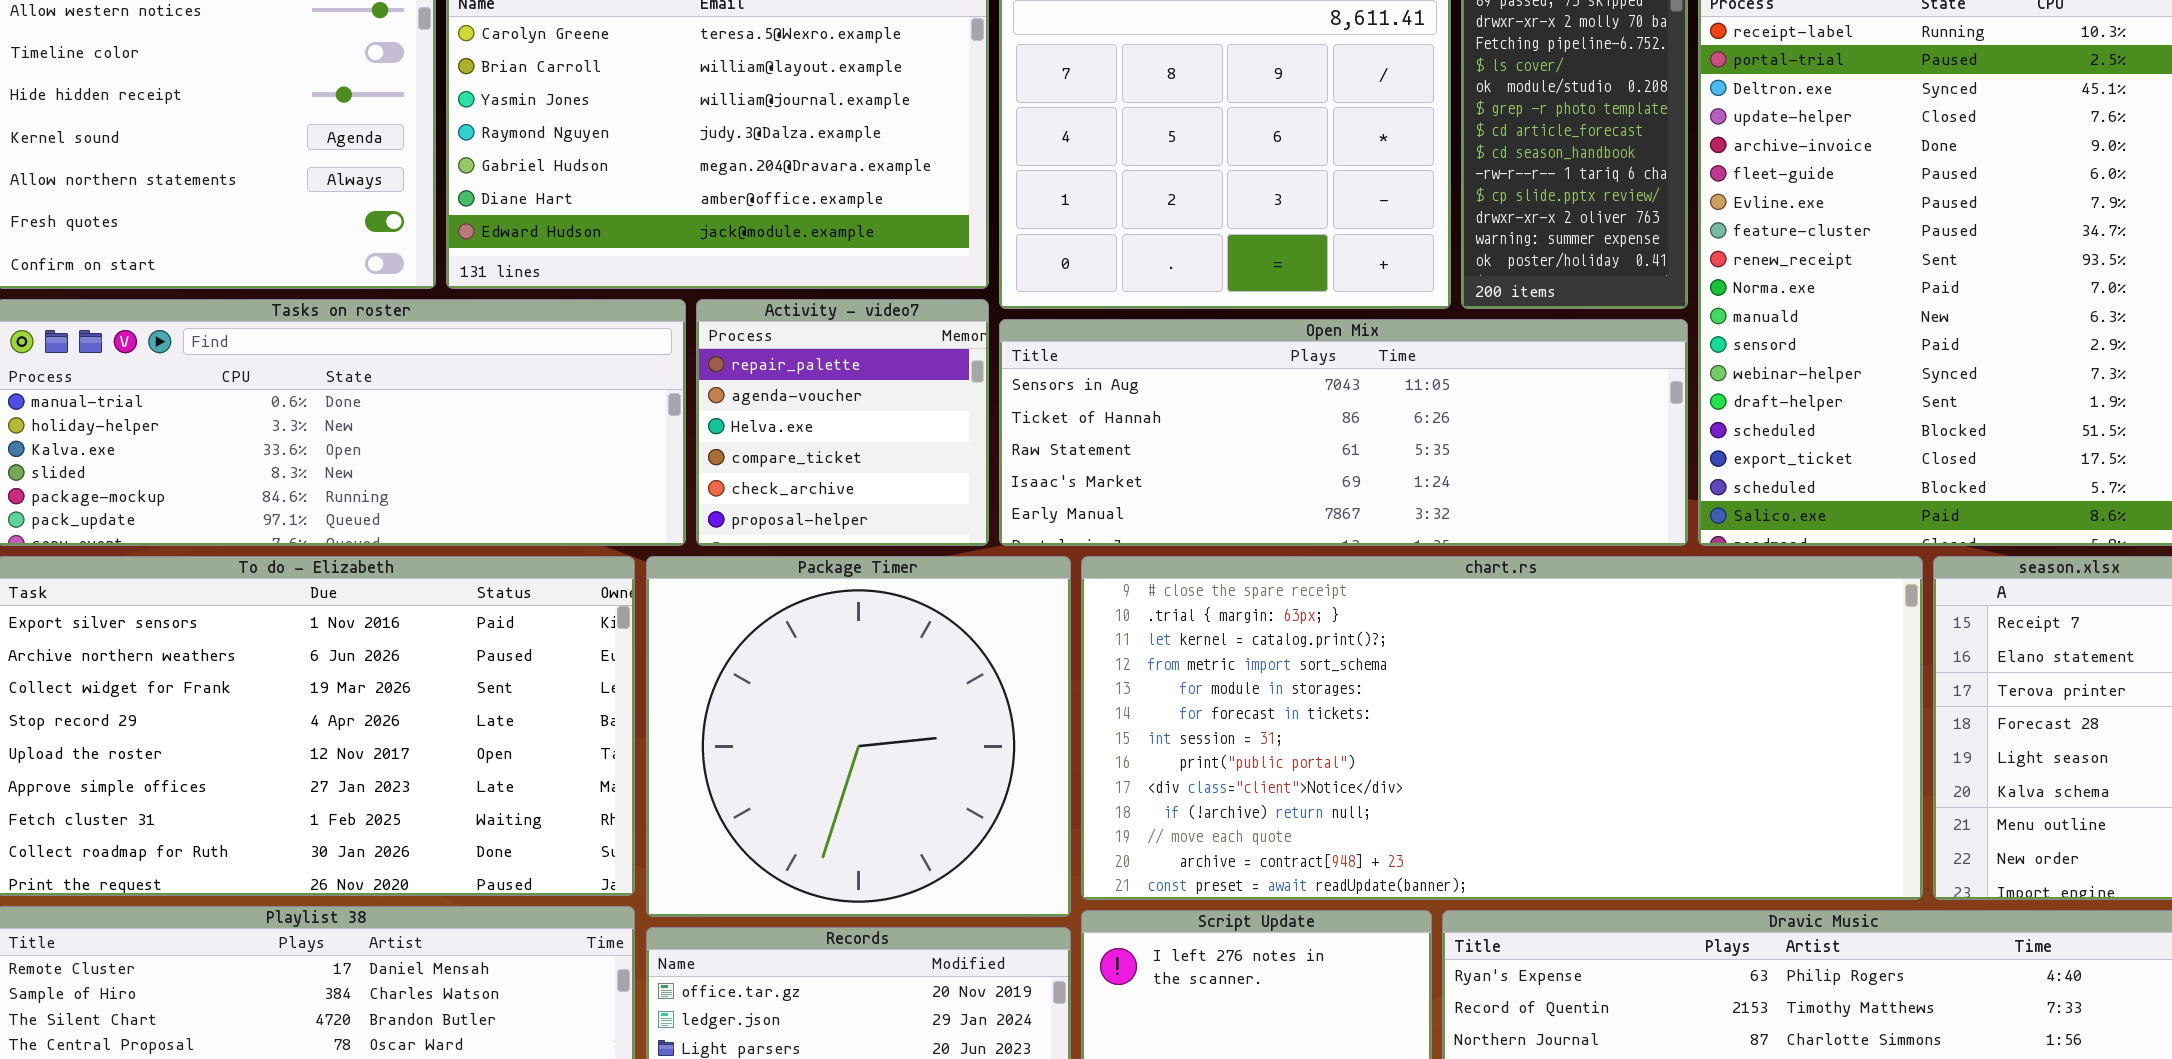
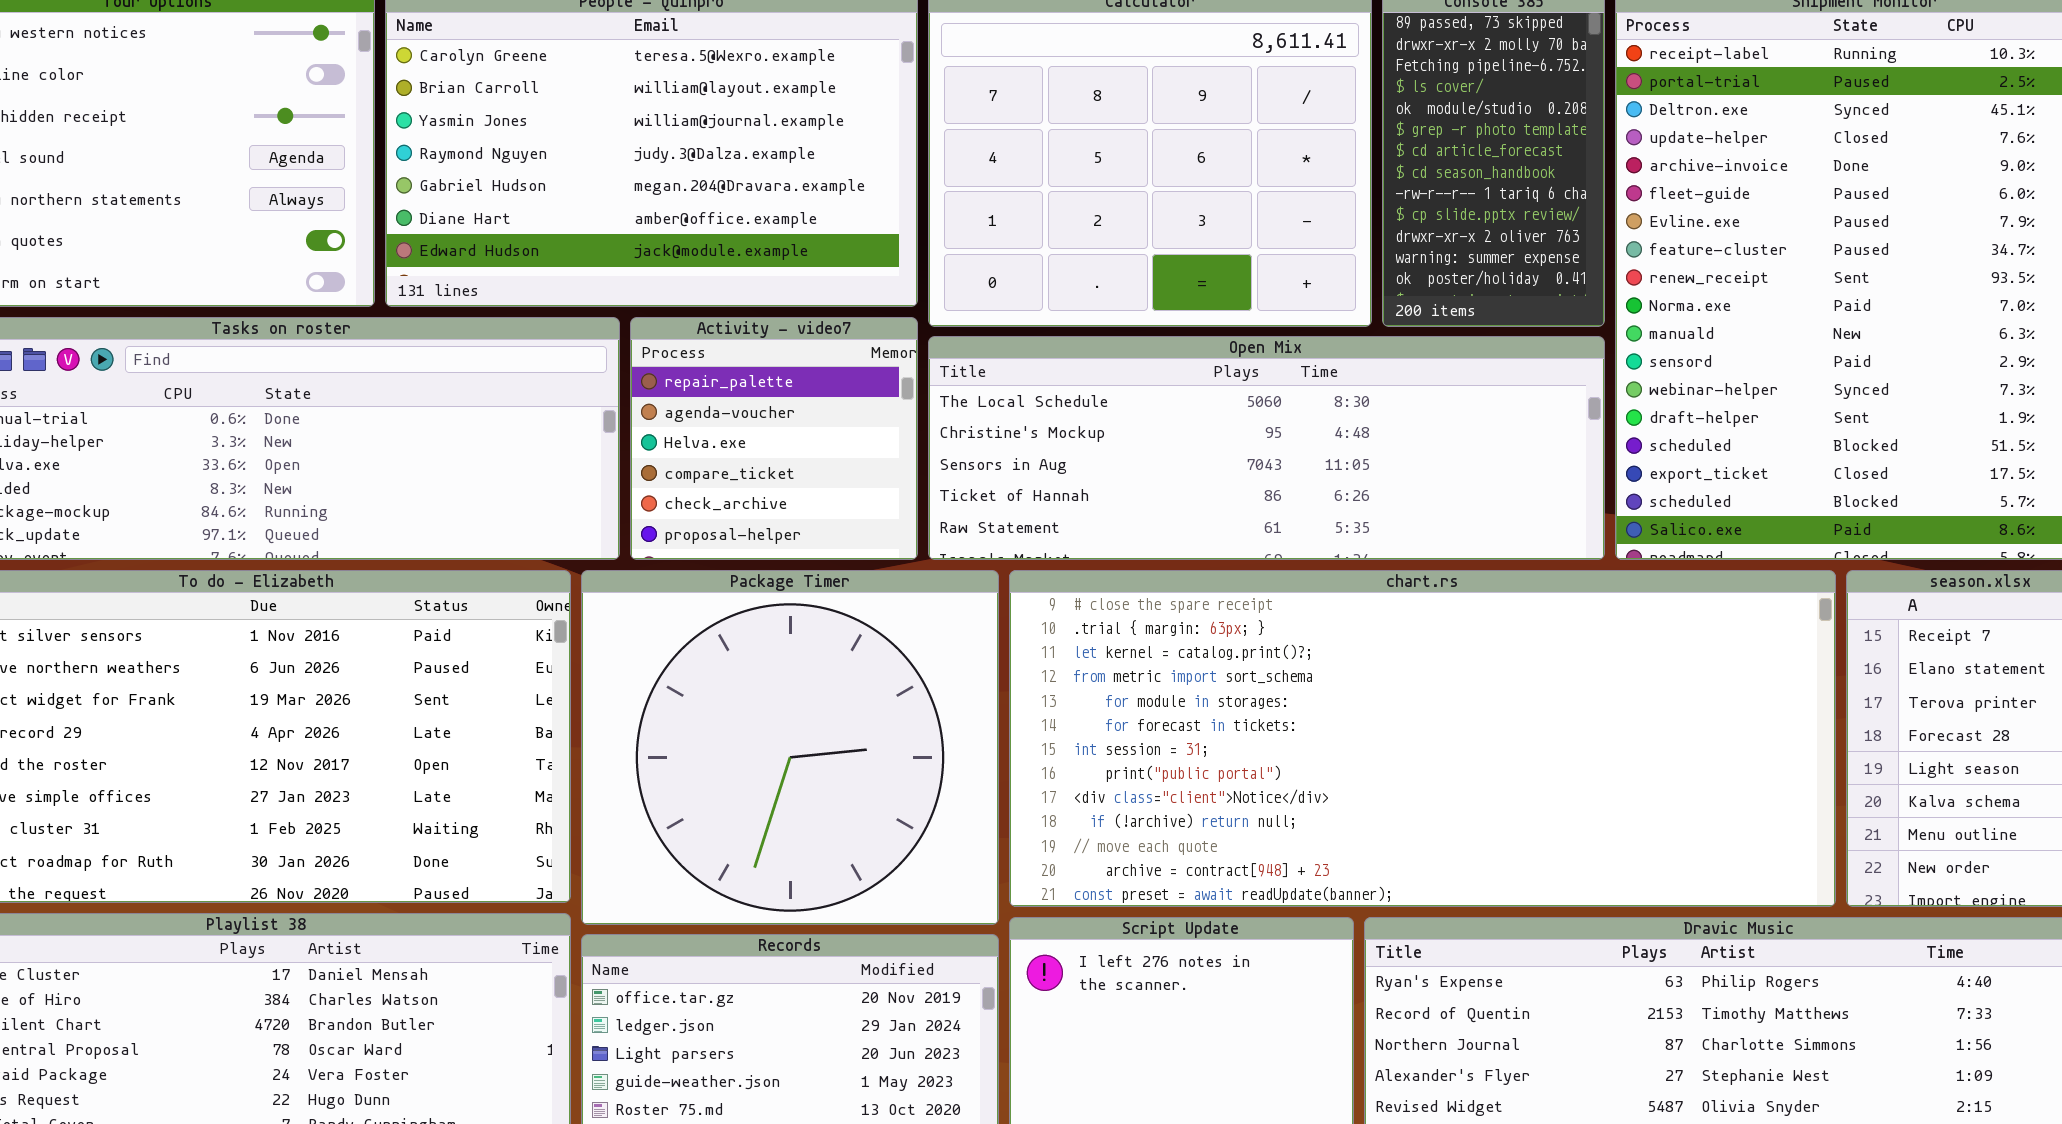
Open Mix: [999,319,1688,546] -> [928,336,1605,560], scrolled up 2 rows

